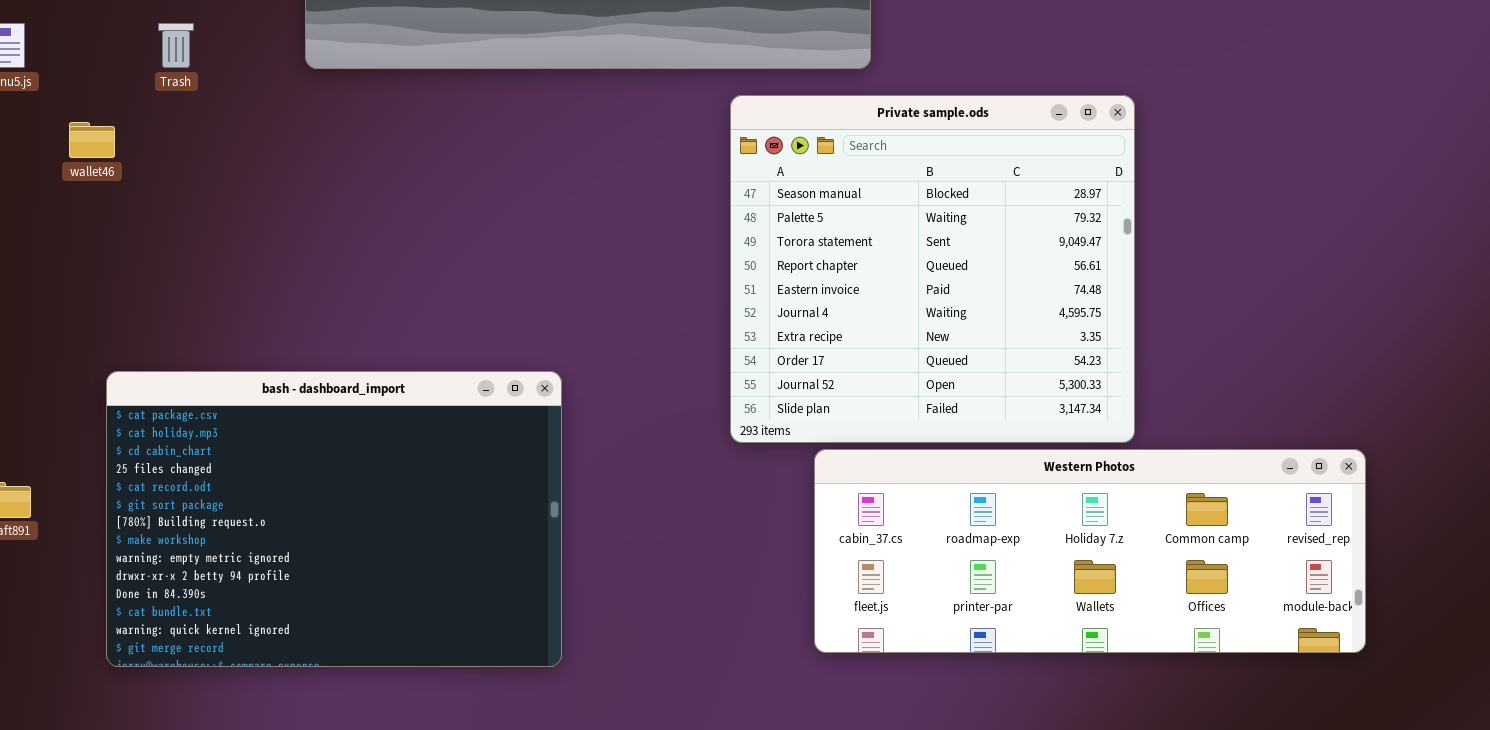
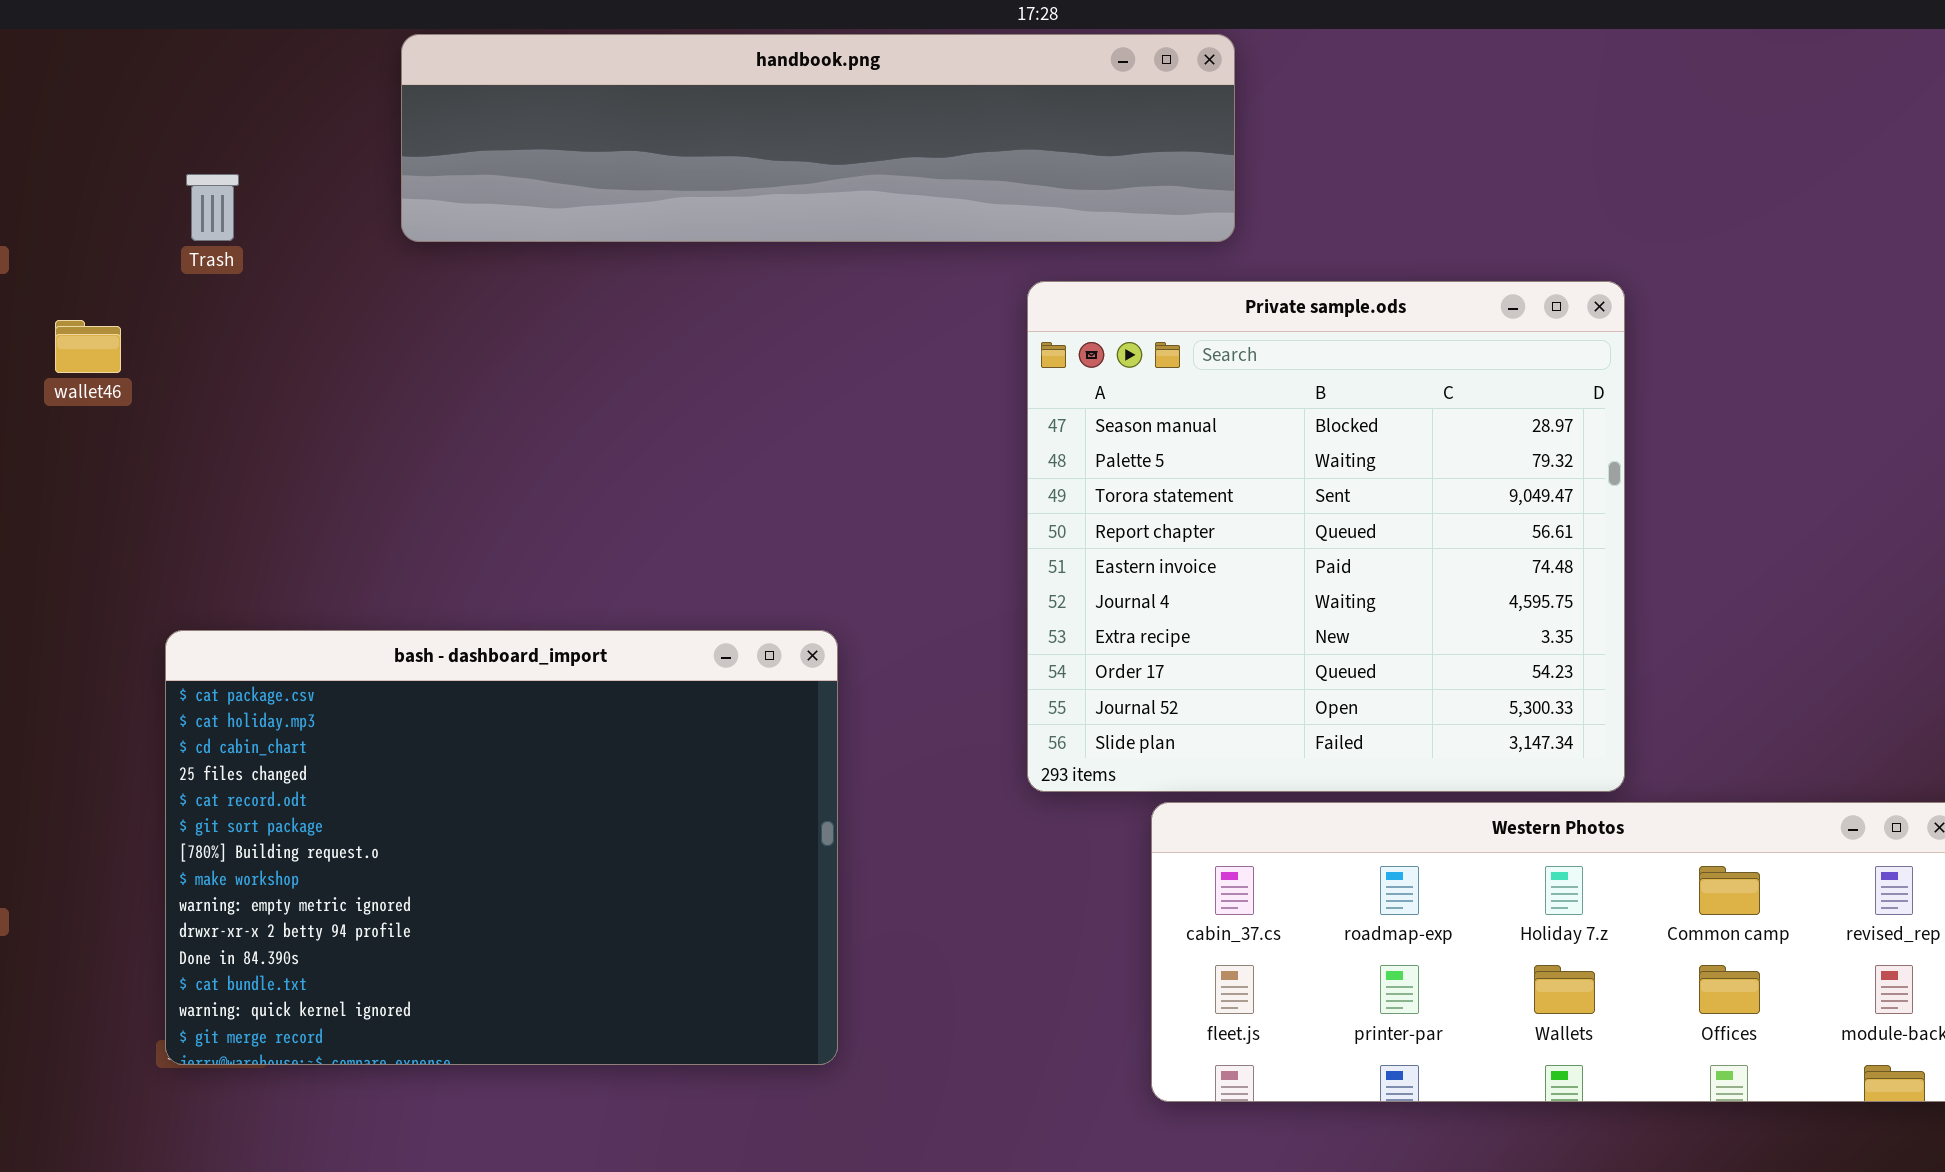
bash - dashboard_import: [106,371,562,667] -> [165,630,838,1065], moved

